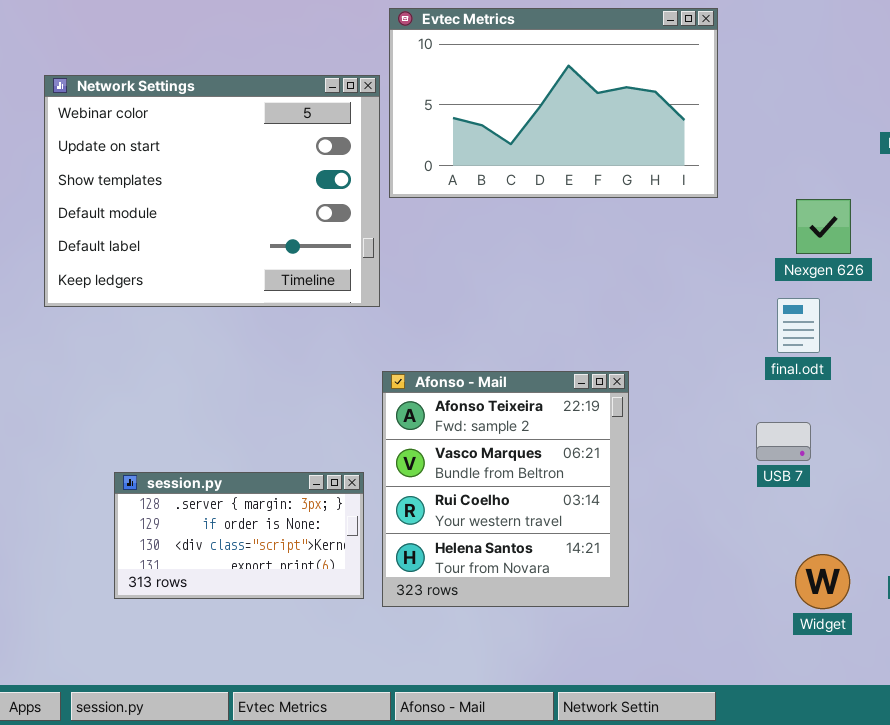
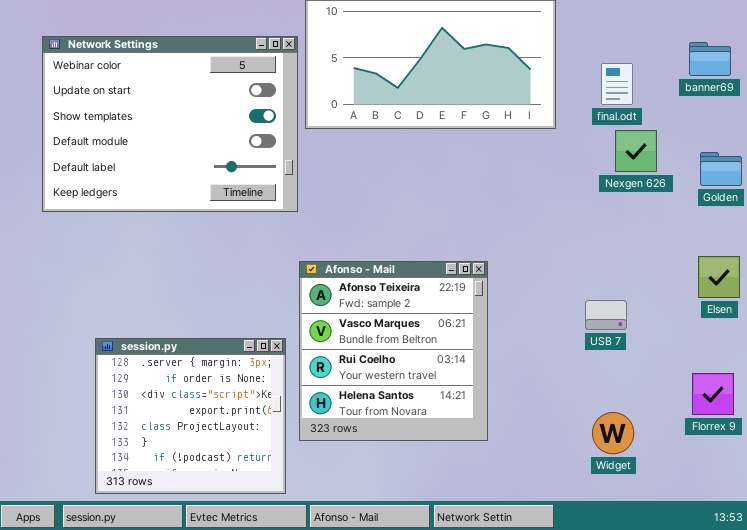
final.odt: [777,298,820,353] -> [601,63,633,105], moved
session.py: [114,472,364,599] -> [95,338,286,494], resized
Widget: [795,554,850,609] -> [592,412,634,454], moved

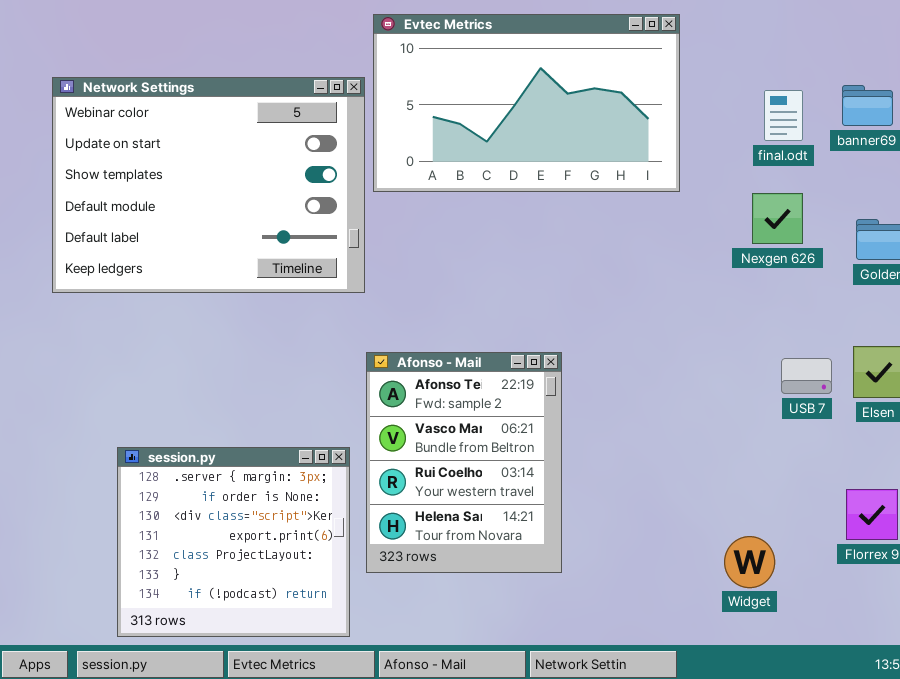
final.odt: [601,63,633,105] -> [764,90,803,141], moved
Afonso - Mail: [299,261,488,441] -> [366,352,562,573], resized
USB 7: [585,300,627,330] -> [781,358,832,394], moved

